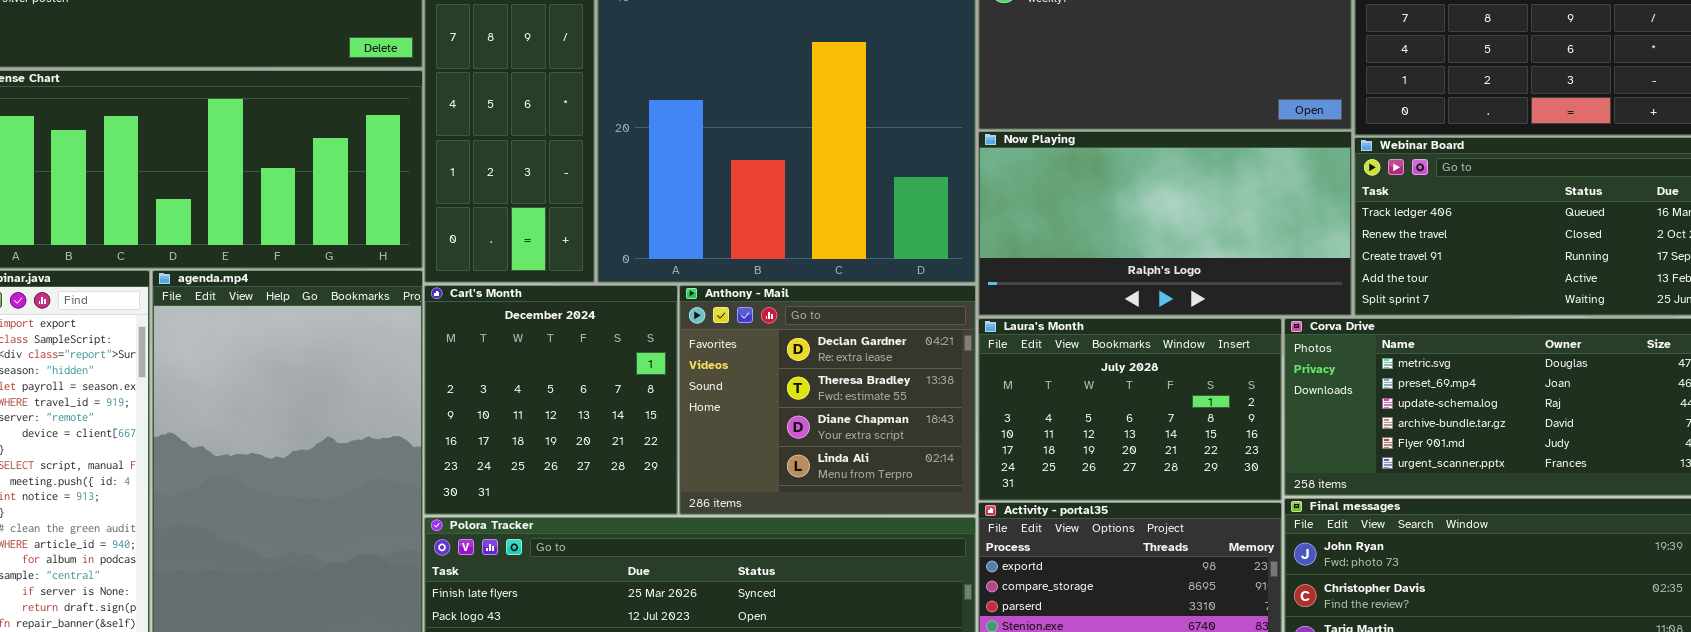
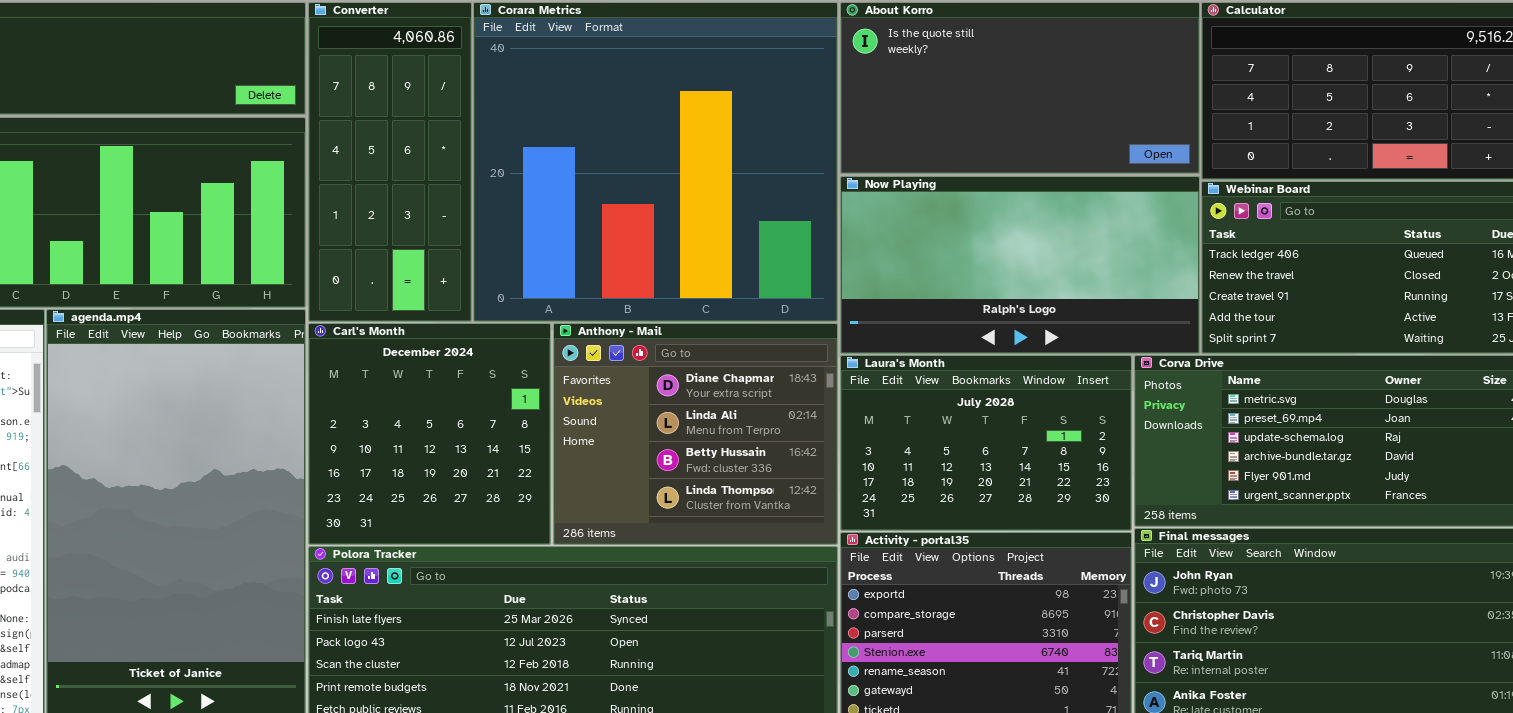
Anthony - Mail: [679,285,976,515] -> [553,323,838,545], scrolled down 2 rows

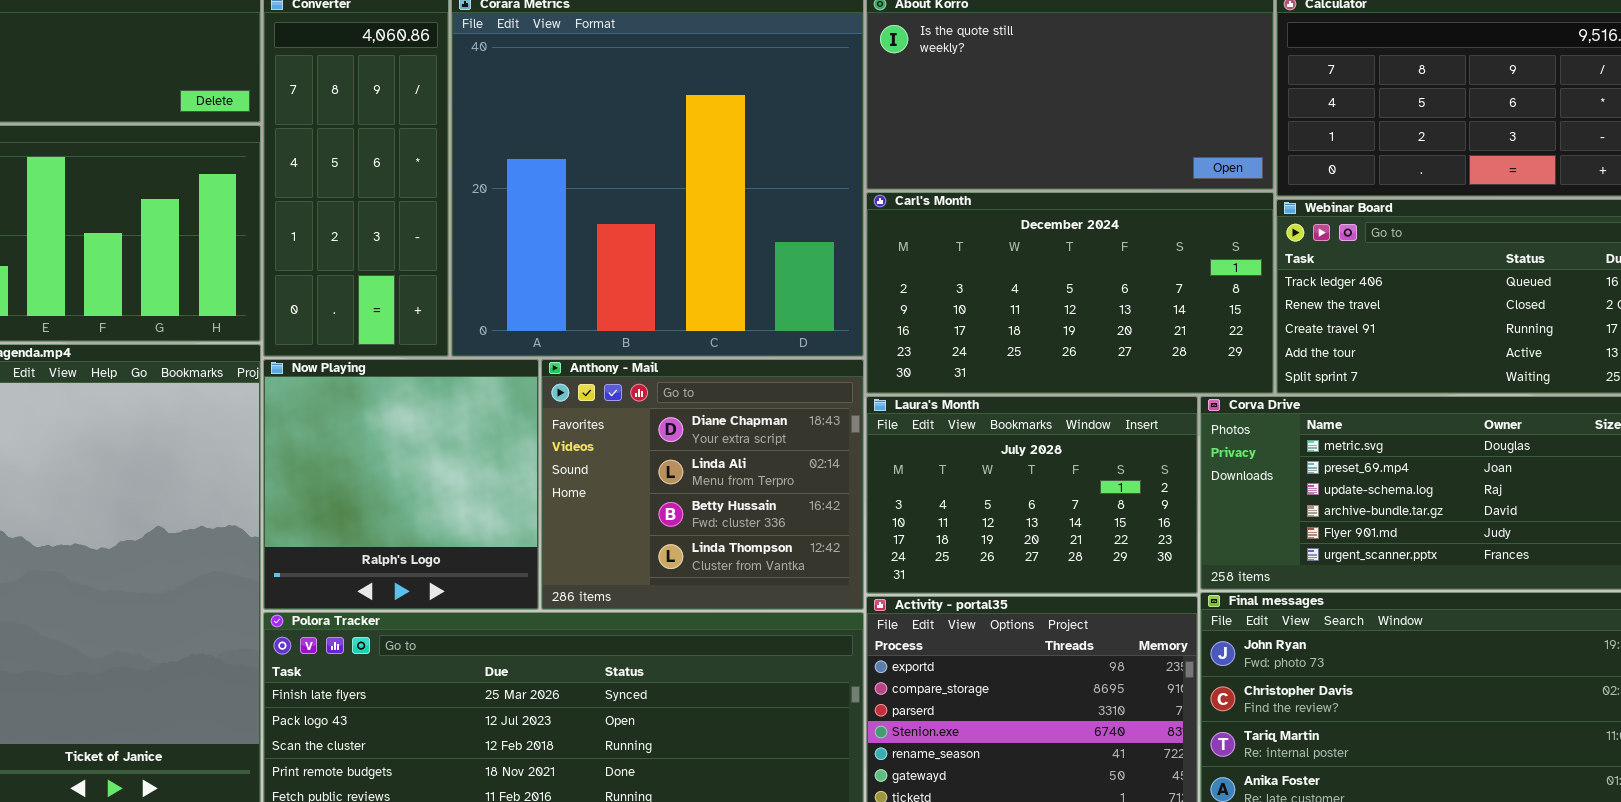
Now Playing: [840,176,1200,354] -> [263,359,539,610], moved, resized
Carl's Month: [308,323,551,545] -> [866,192,1274,394], moved, resized

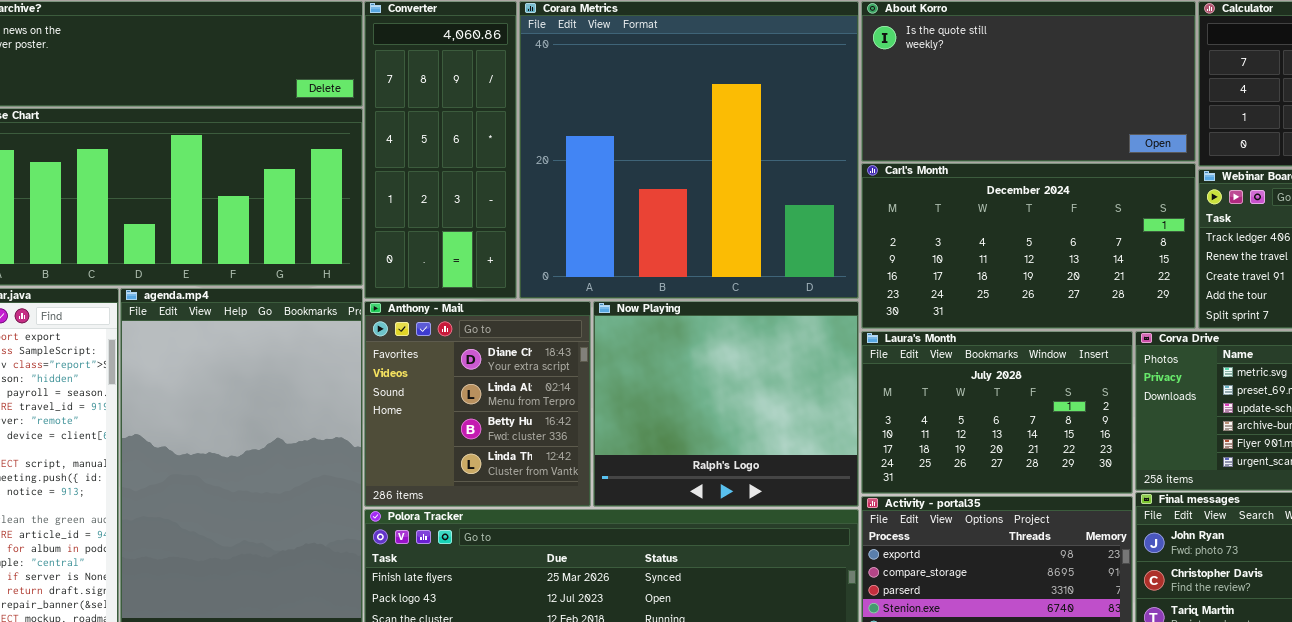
Now Playing: [263,359,539,610] -> [593,301,859,507], moved, resized
Anthony - Mail: [541,359,864,610] -> [364,301,591,507], moved, resized

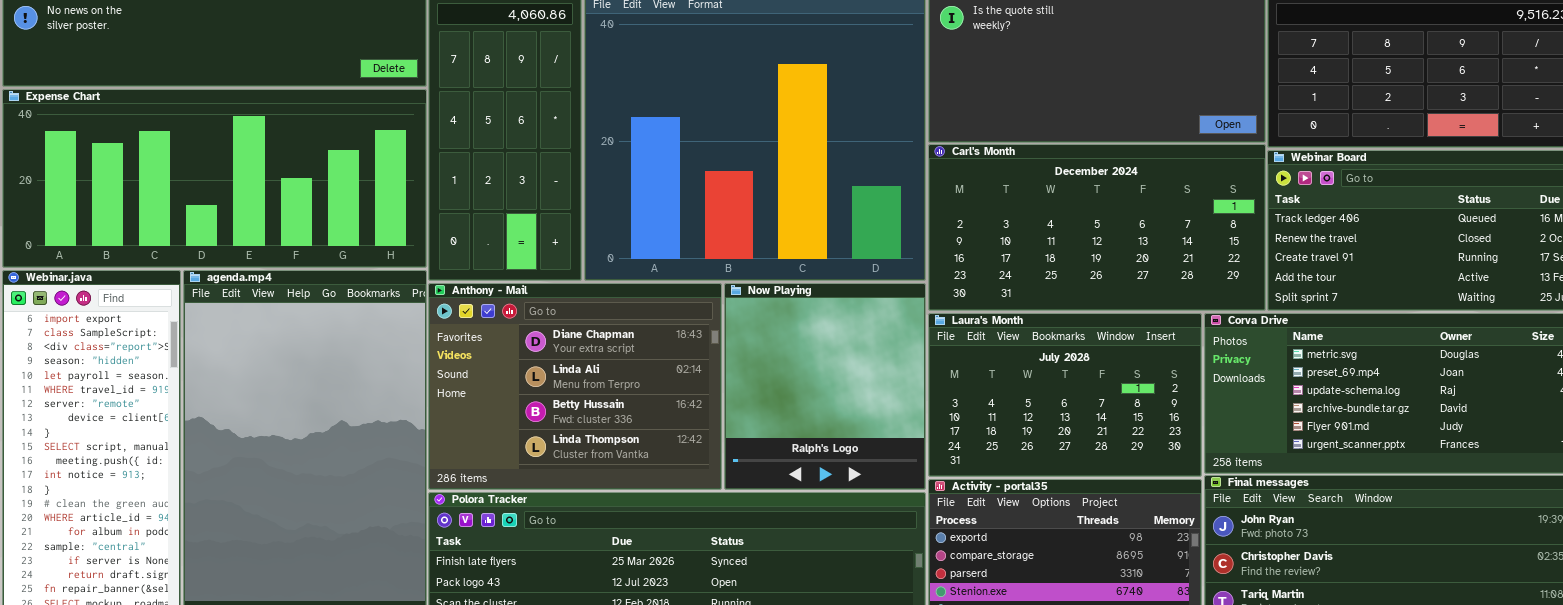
Anthony - Mail: [364,301,591,507] -> [428,283,722,490], resized
Now Playing: [593,301,859,507] -> [724,283,926,490], resized

